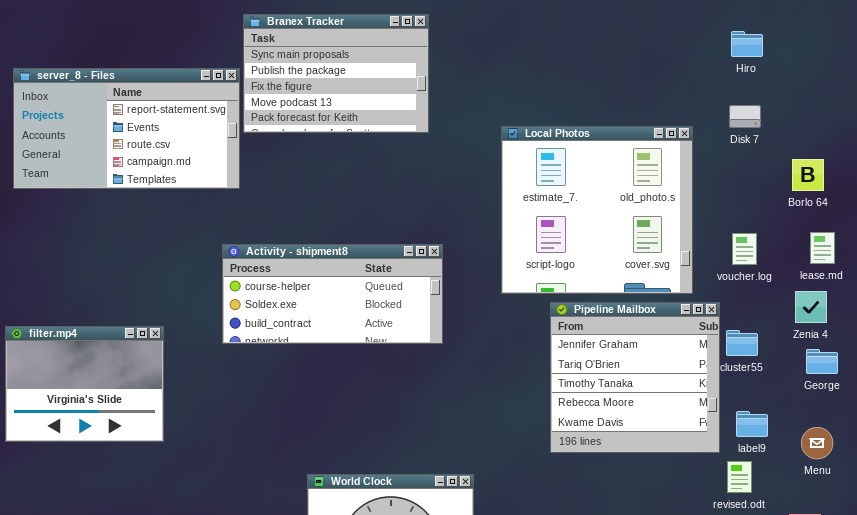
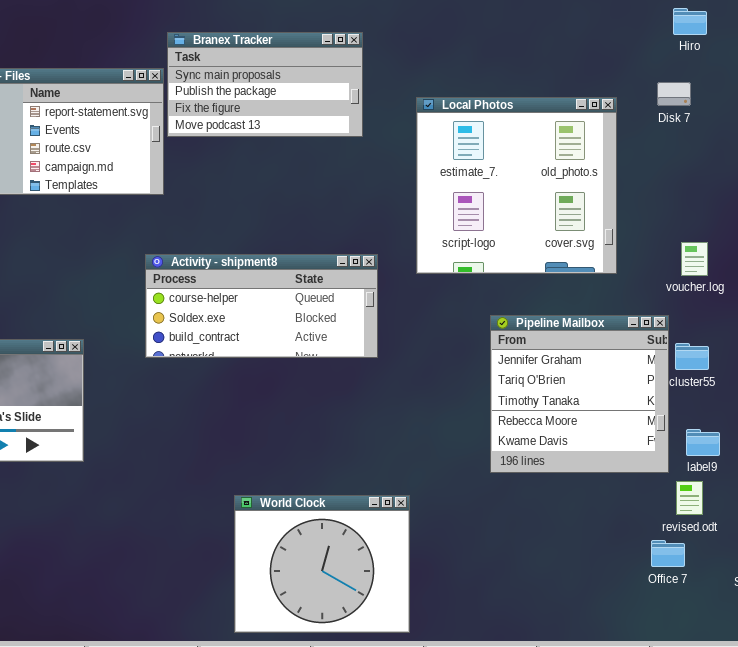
Branex Tracker: [243,14,429,133] -> [167,32,363,137], resized
Hiro: [731,31,763,57] -> [673,8,707,35], moved
Disk 7: [729,105,761,128] -> [657,82,691,106], moved
Local Photos: [501,126,693,294] -> [416,97,617,274], moved

